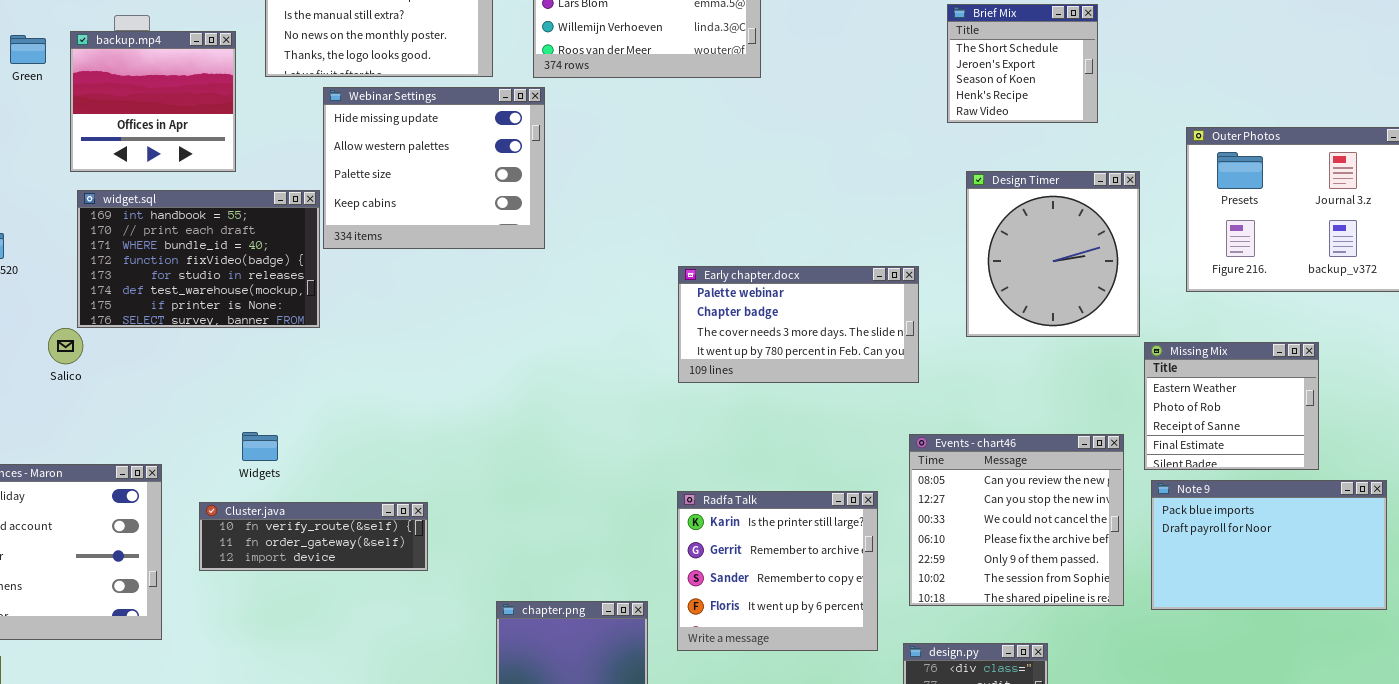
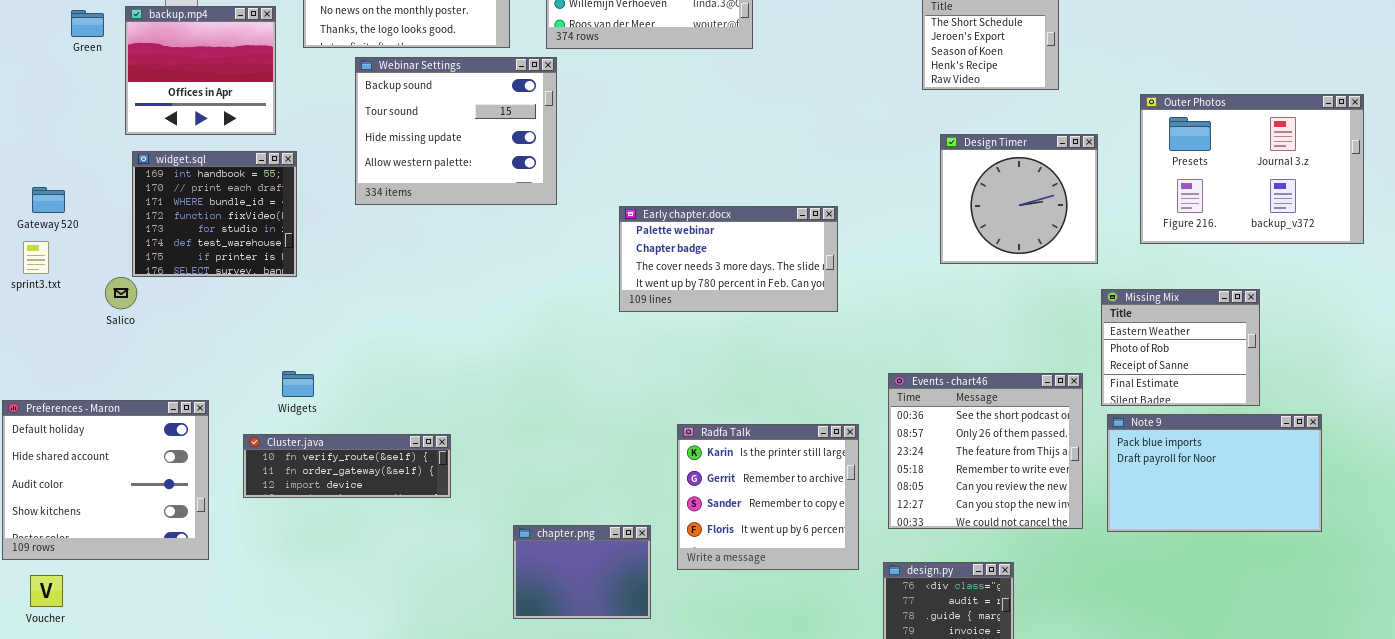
Webinar Settings: [323,87,545,249] -> [355,57,557,205], scrolled up 2 rows
Design Timer: [966,171,1140,337] -> [940,134,1098,264], resized
widget.sql: [77,190,320,328] -> [132,151,297,277], resized
Early chapter.docx: [678,266,919,383] -> [619,206,838,312], moved
Events - chart46: [909,434,1124,606] -> [888,373,1083,529], scrolled up 4 rows

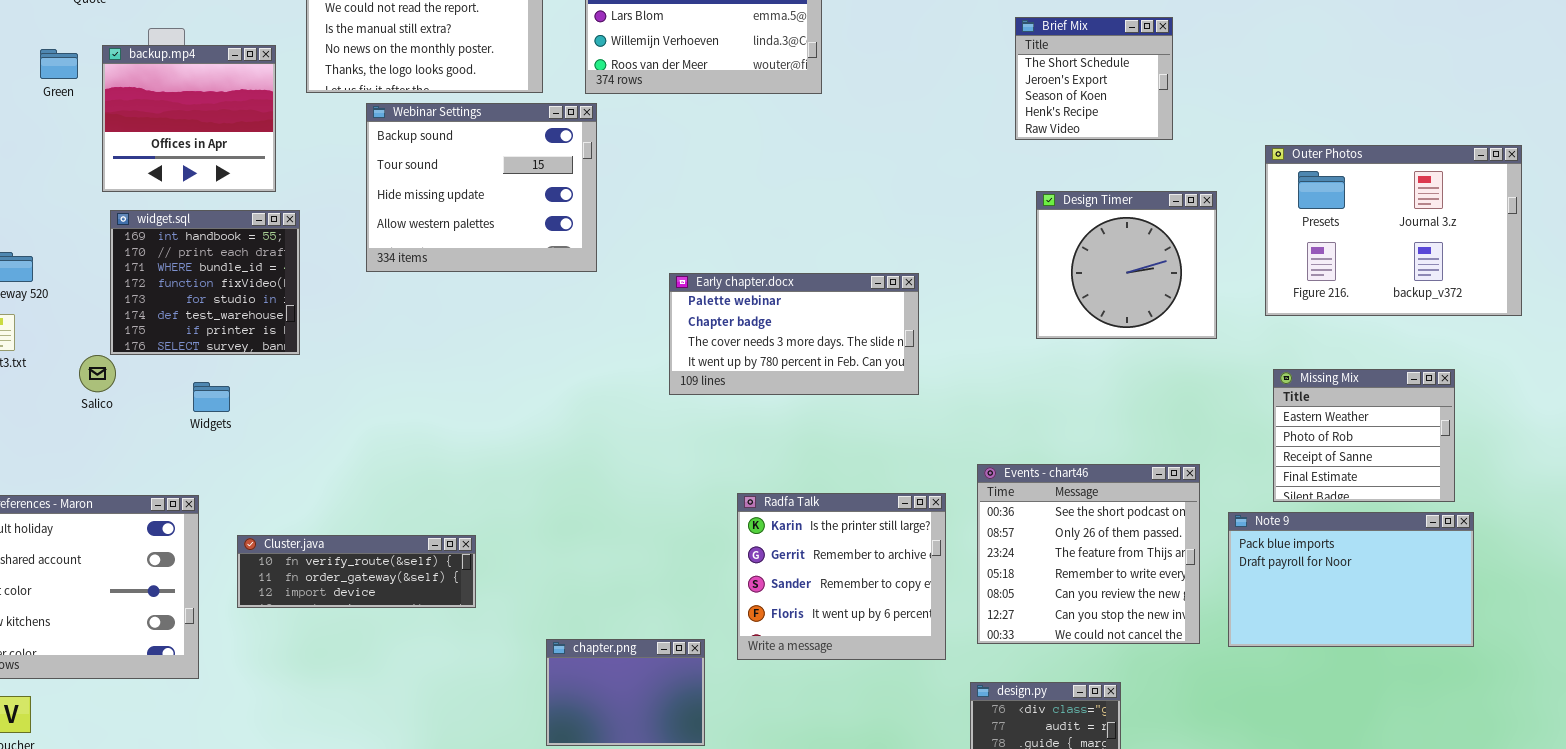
Missing Mix: [1101,289,1260,406] -> [1273,369,1455,502], moved
Widgets: [282,371,314,397] -> [193,382,230,412], moved
Radfa Talk: [677,424,859,570] -> [737,493,946,660], moved

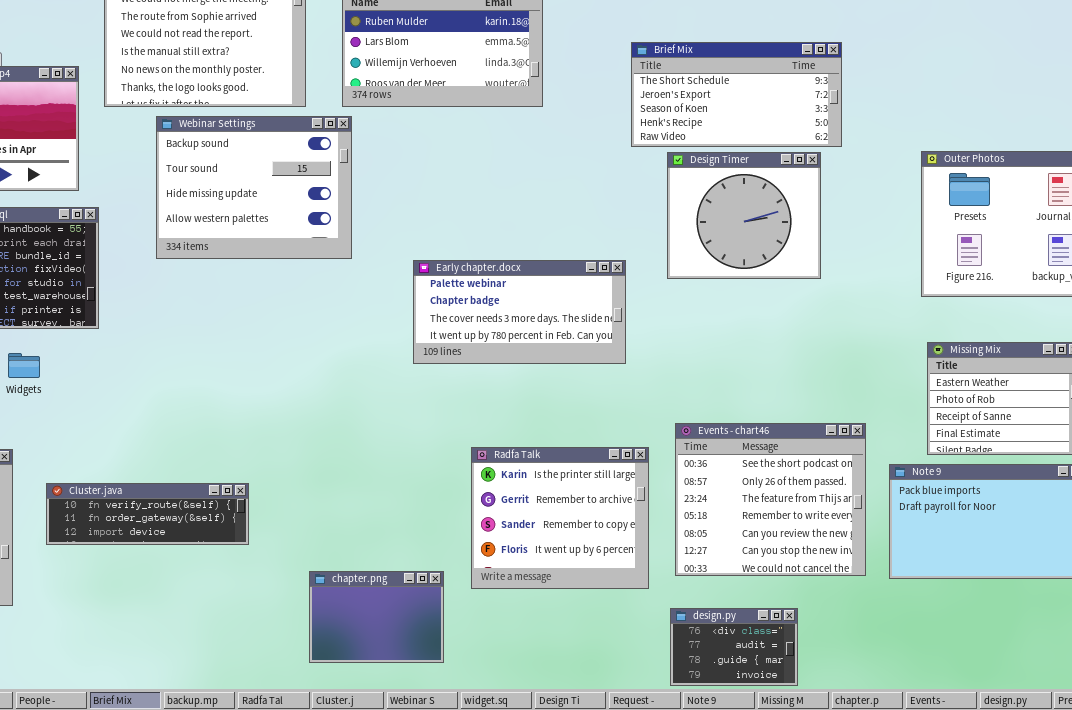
Brief Mix: [1015,17,1173,140] -> [631,42,842,147], resized
Design Timer: [1036,191,1217,339] -> [667,152,821,279], moved

